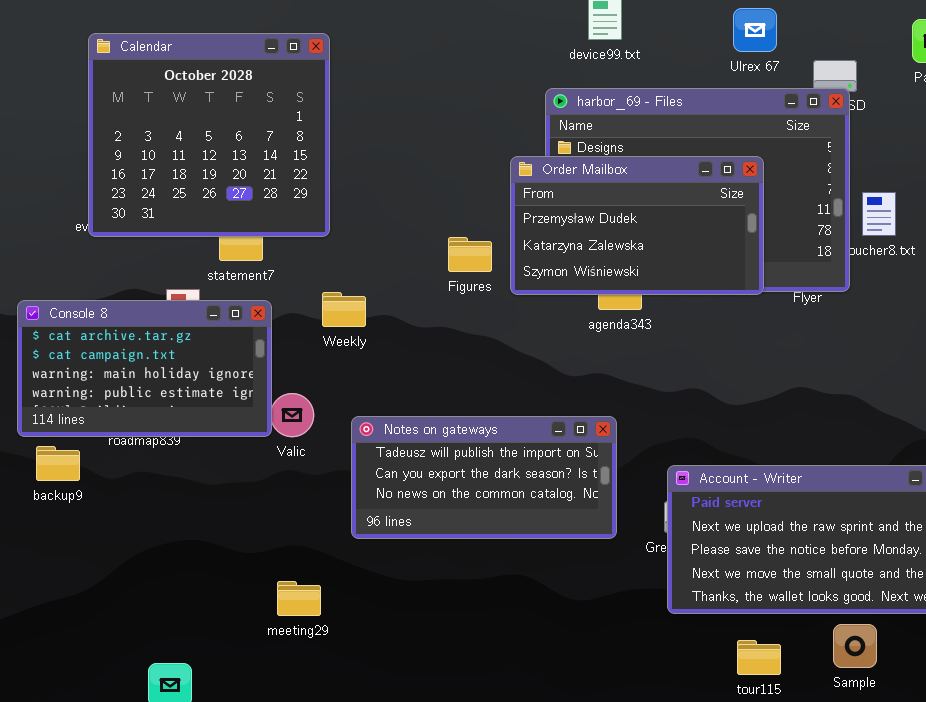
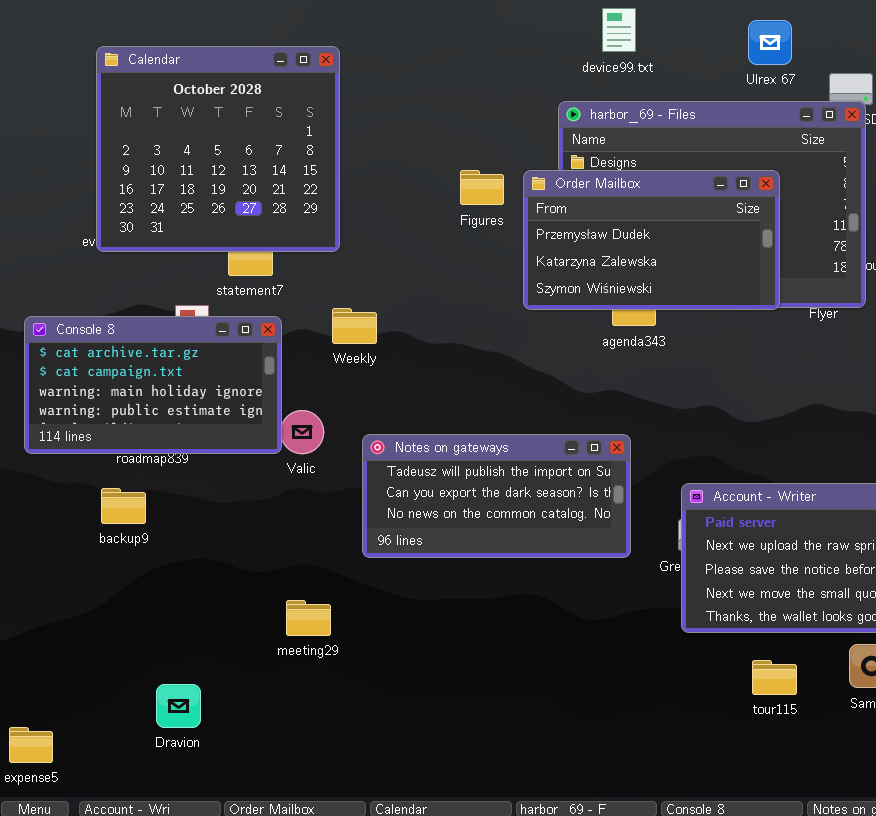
Figures: [448,237,492,272] -> [460,170,504,205], moved
backup9: [36,446,80,481] -> [101,488,146,524], moved

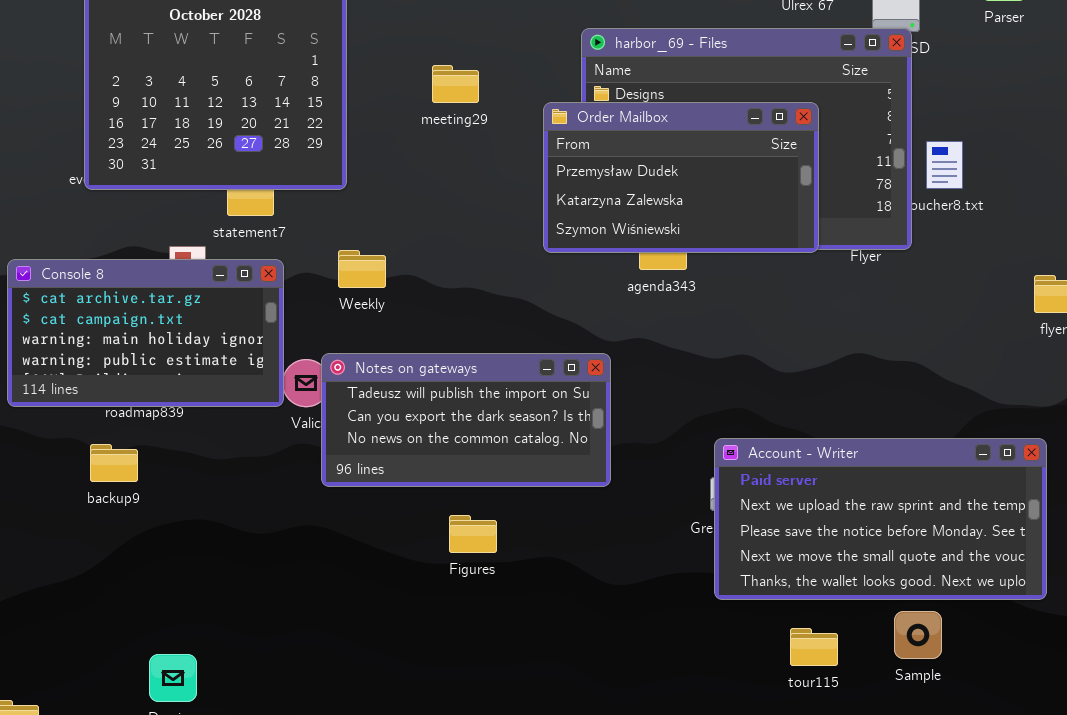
Figures: [460,170,504,205] -> [449,515,497,553], moved
Notes on gateways: [362,434,631,558] -> [321,353,611,487], moved
meeting29: [286,600,331,636] -> [432,65,479,103], moved

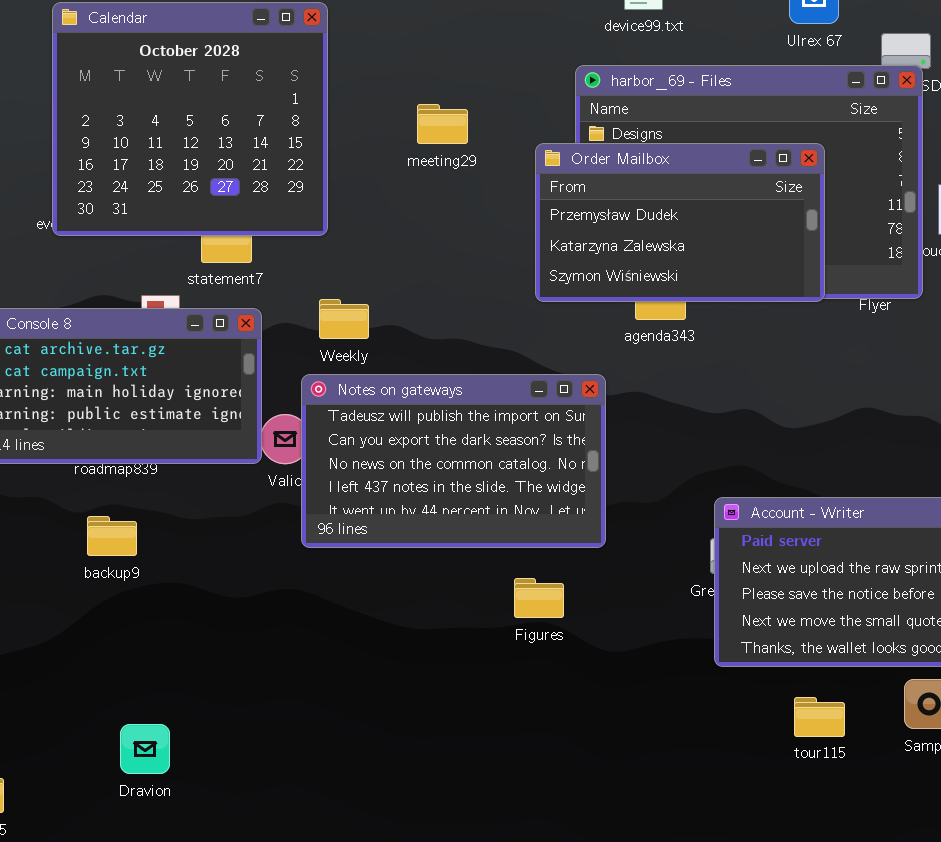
Notes on gateways: [321,353,611,487] -> [301,374,606,548], resized
backup9: [90,444,138,482] -> [87,516,137,556], moved
Figures: [449,515,497,553] -> [514,578,564,618], moved

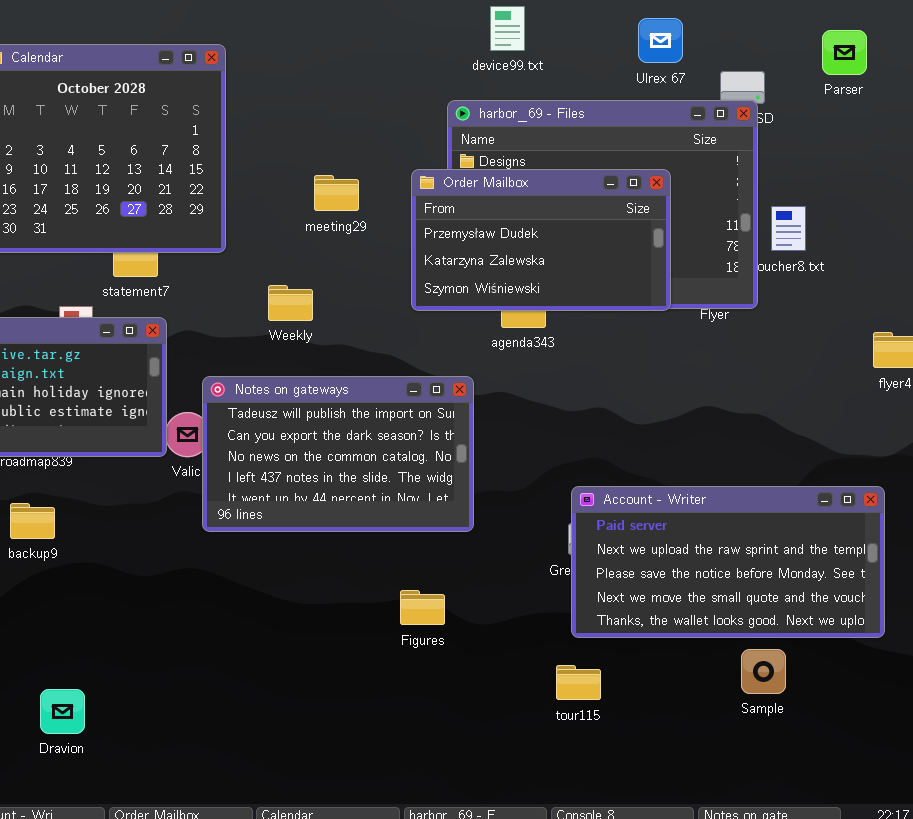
meeting29: [417,104,468,144] -> [314,175,359,211], moved
Weekly: [319,299,369,339] -> [268,285,313,321], moved
Figures: [514,578,564,618] -> [400,590,445,625], moved
tour115: [794,697,845,737] -> [556,665,601,700], moved

